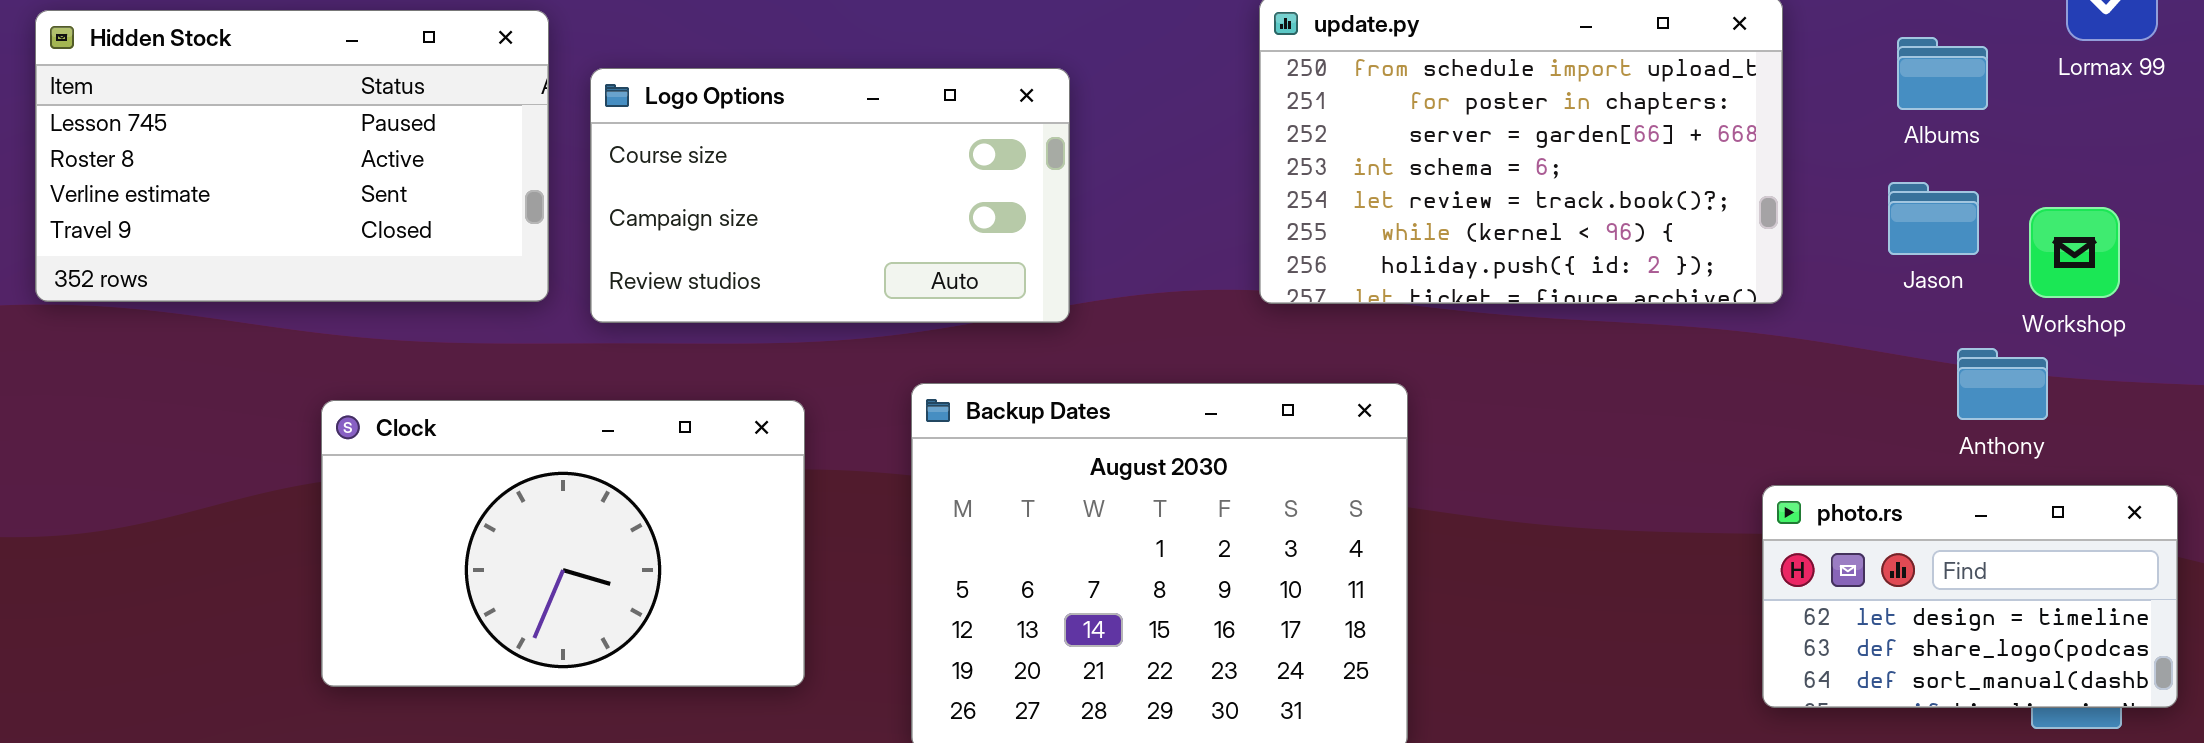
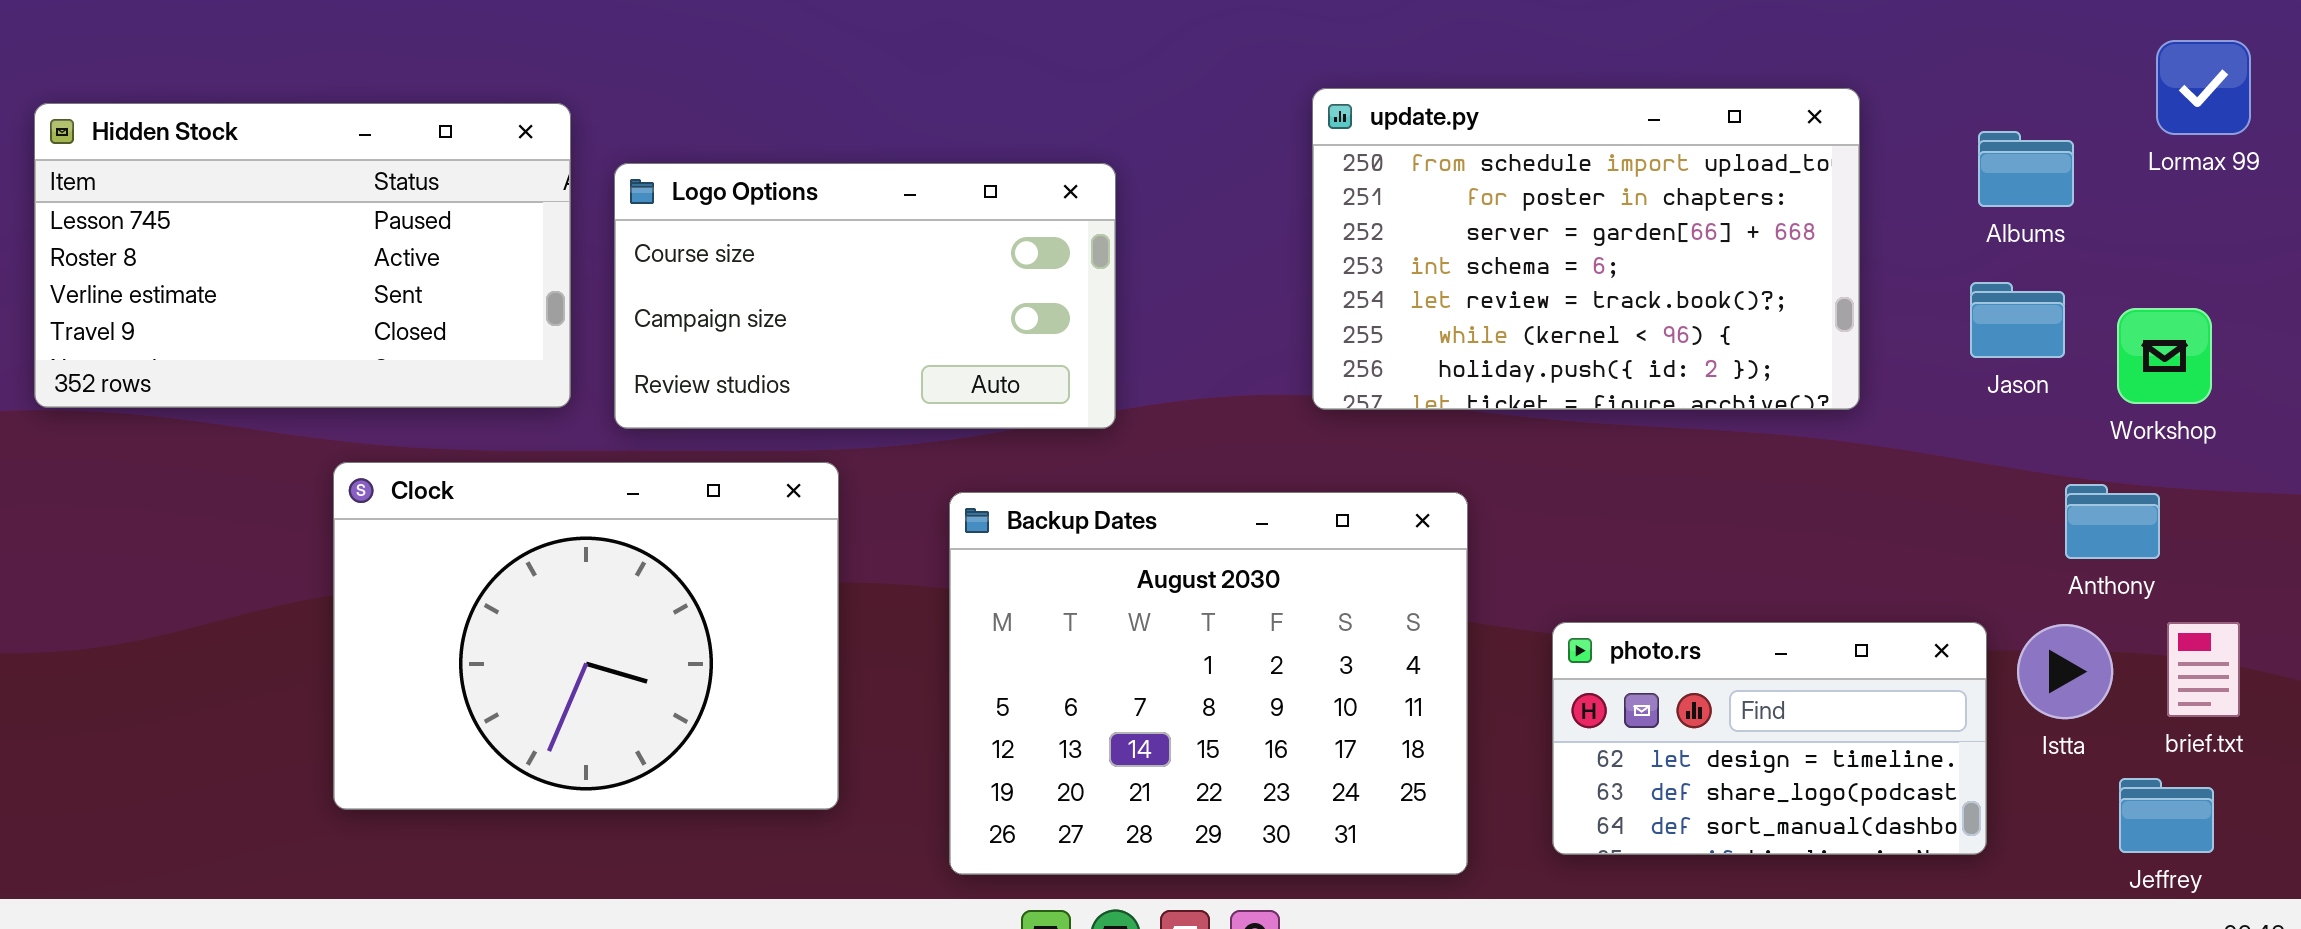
Anthony: [1957,348,2048,420] -> [2065,484,2160,559], moved
Clock: [321,400,805,687] -> [333,462,839,810], resized
photo.rs: [1762,485,2178,708] -> [1552,622,1987,855], moved

